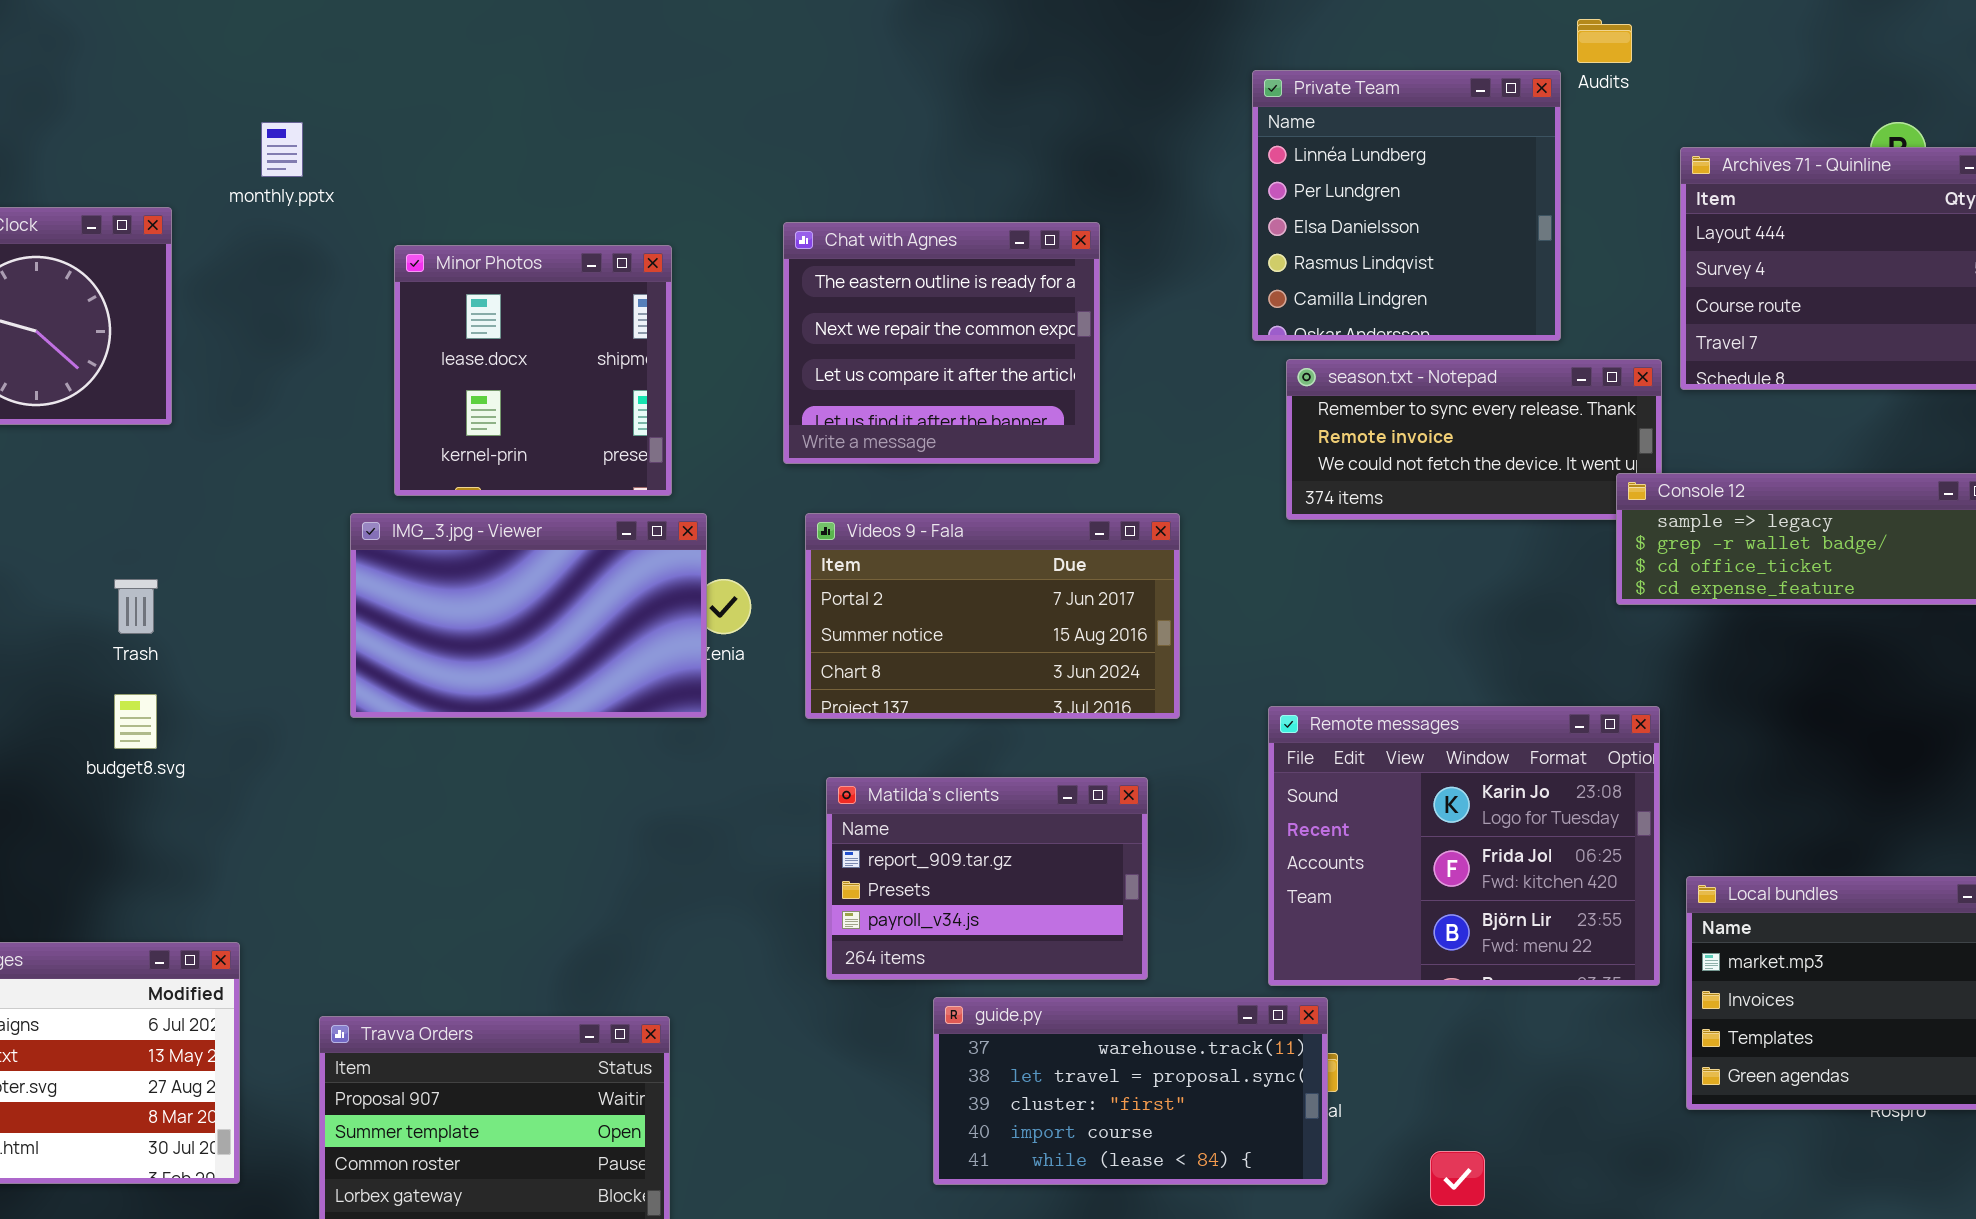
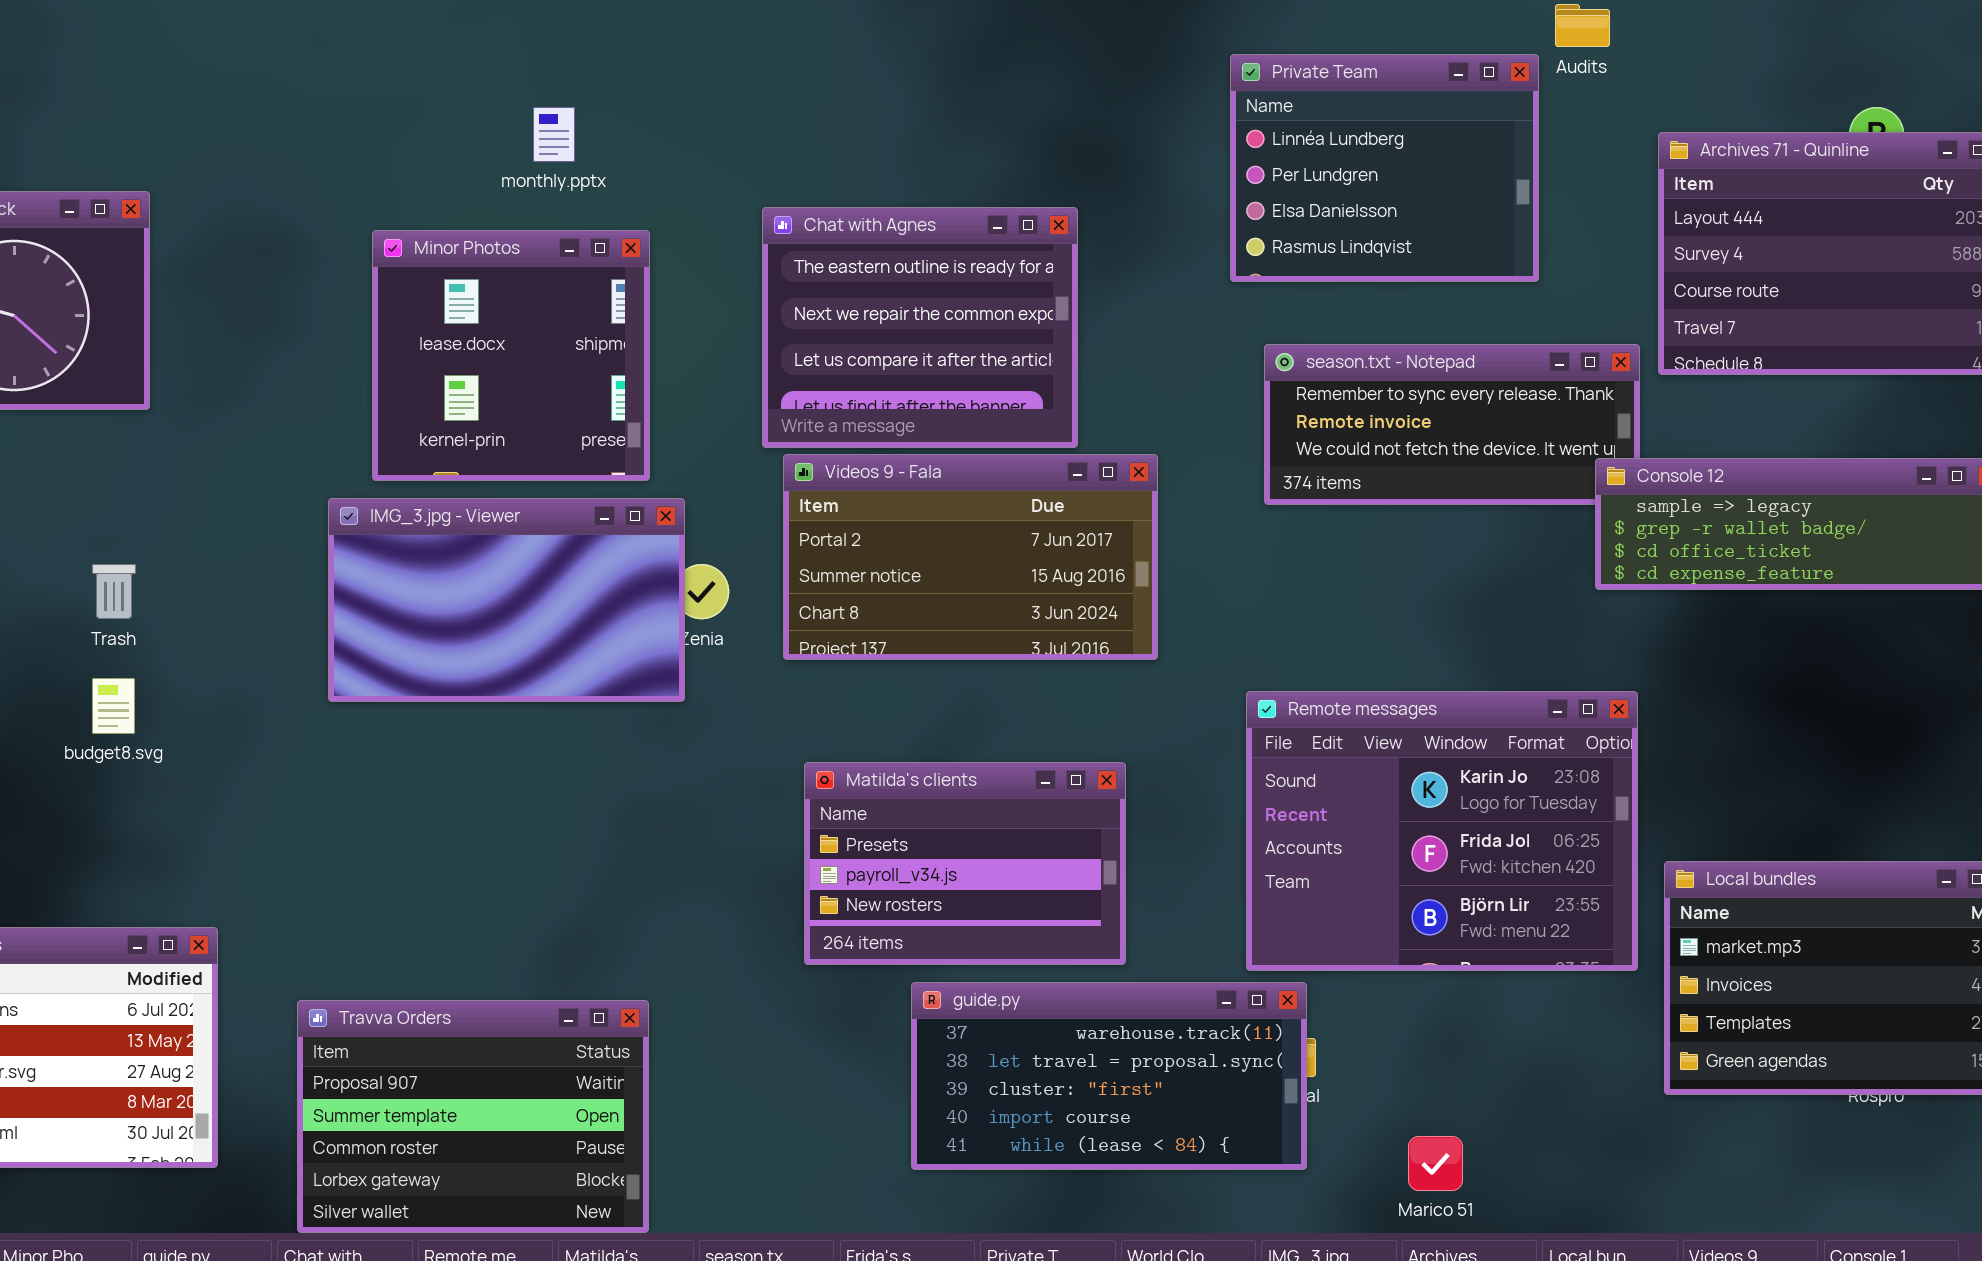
Private Team: [1252,70,1561,341] -> [1230,54,1539,282], resized
monthly.pptx: [261,122,303,177] -> [533,107,575,162], moved
Videos 9 - Fala: [805,513,1180,719] -> [783,454,1158,660], moved
Matilda's clients: [826,777,1148,980] -> [804,762,1126,965], scrolled down 1 row

